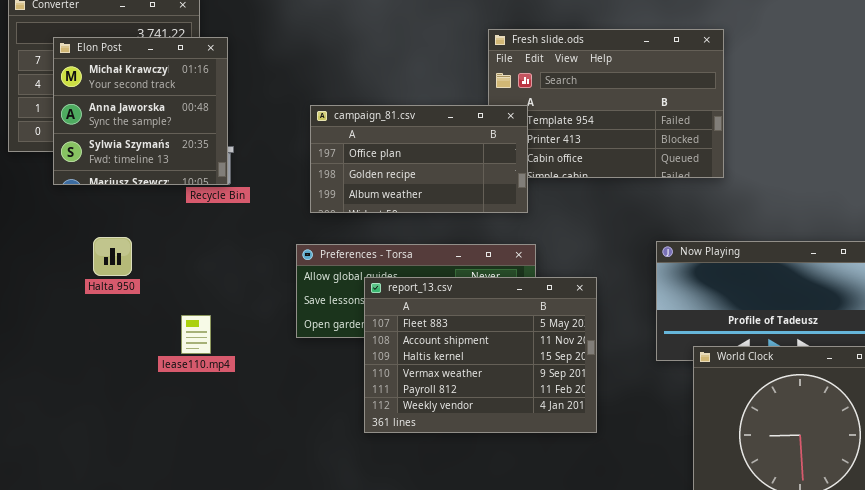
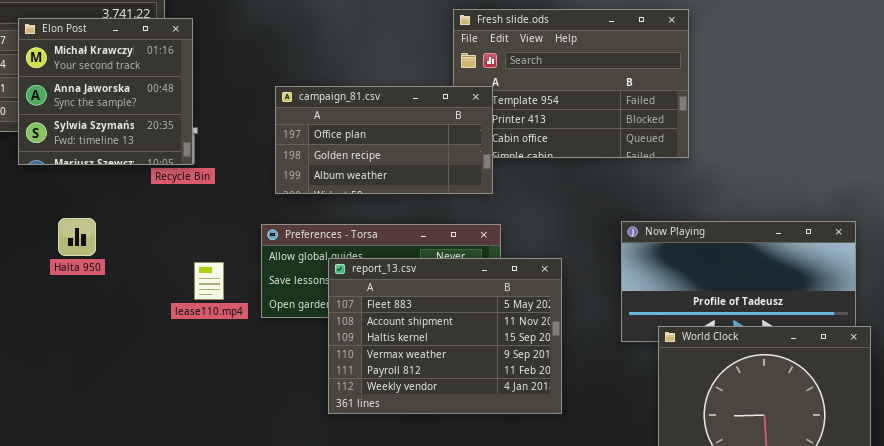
lease110.mp4: [181,315,211,354] -> [194,262,224,300], moved

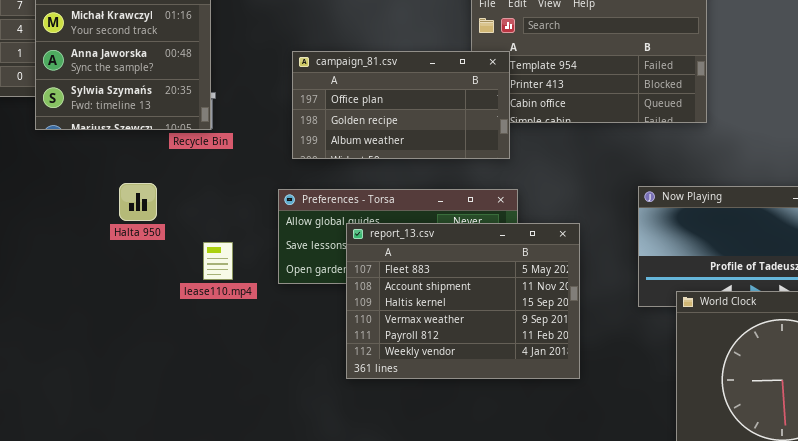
Halta 950: [58,218,96,256] -> [119,183,157,221], moved
lease110.mp4: [194,262,224,300] -> [203,242,233,280], moved

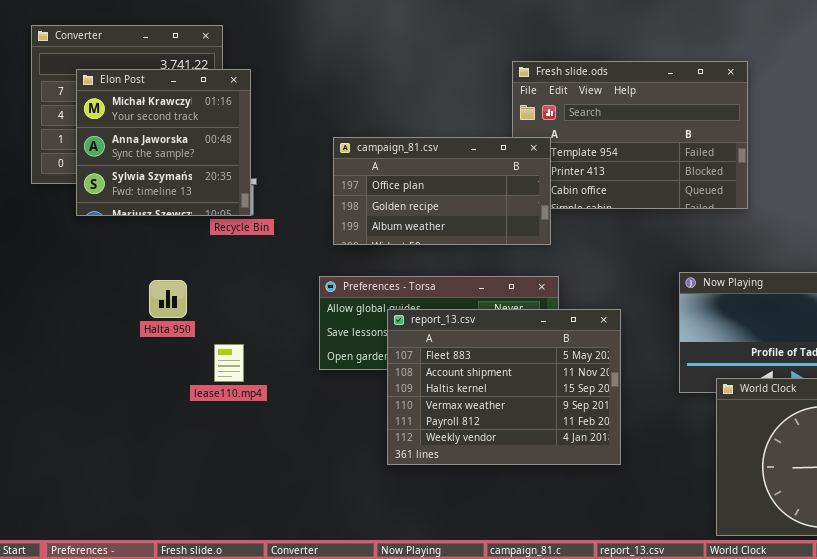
Halta 950: [119,183,157,221] -> [149,280,187,318], moved
lease110.mp4: [203,242,233,280] -> [214,344,244,382], moved

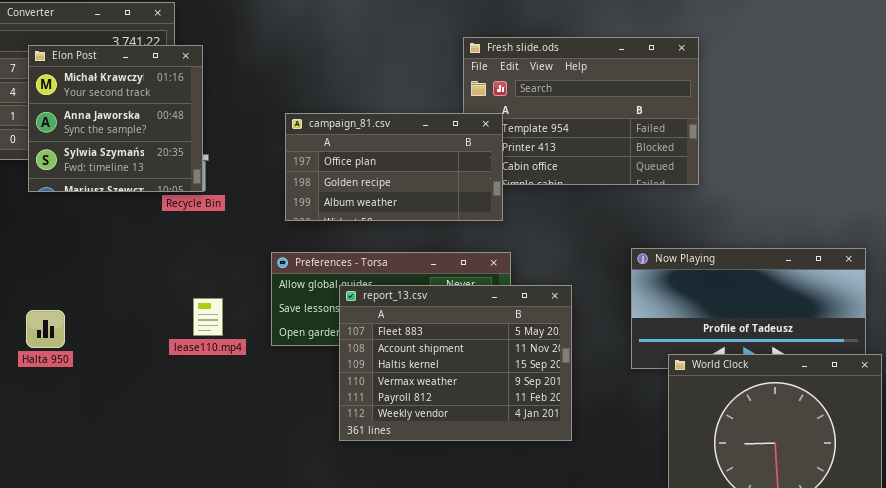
Halta 950: [149,280,187,318] -> [26,310,65,348], moved
lease110.mp4: [214,344,244,382] -> [193,298,223,336], moved

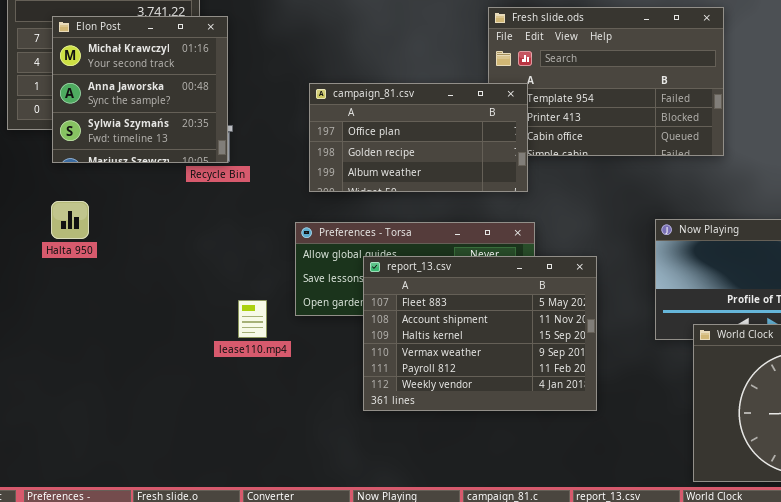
lease110.mp4: [193,298,223,336] -> [238,300,267,338], moved
Halta 950: [26,310,65,348] -> [51,201,89,239], moved

